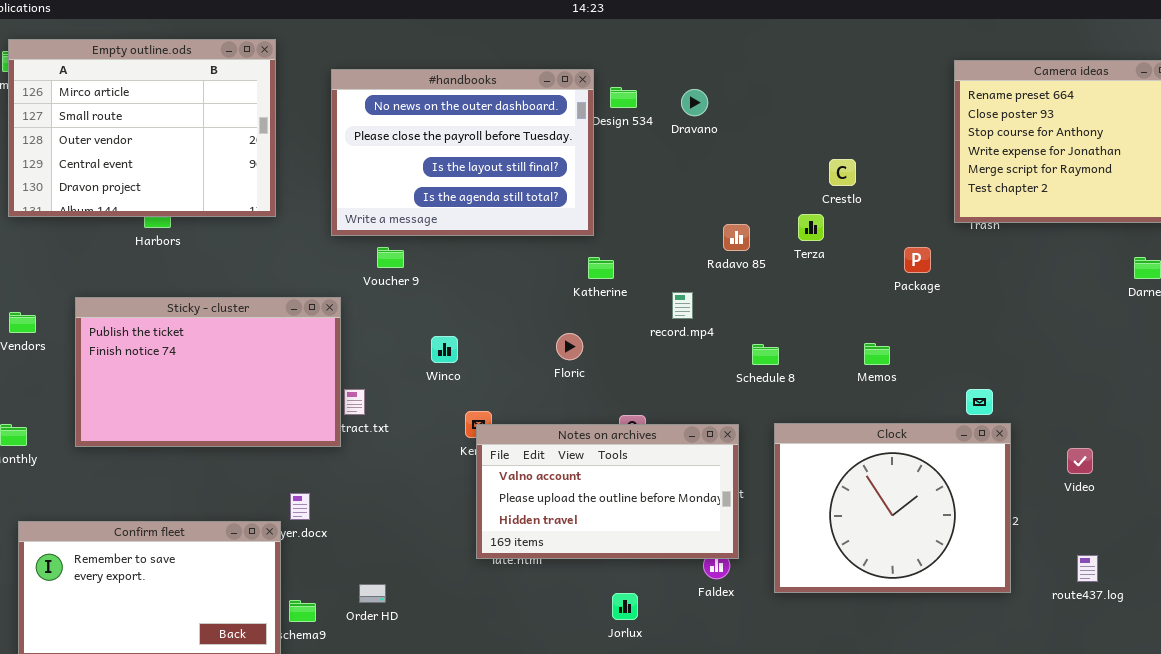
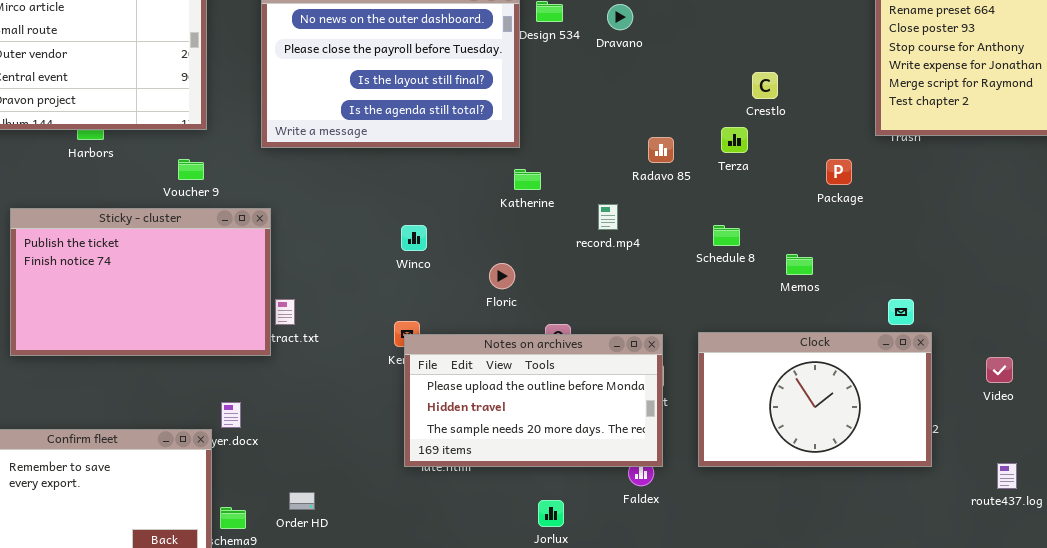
Voucher 9: [377,247,404,268] -> [178,159,204,180], moved
Floric: [556,333,583,360] -> [489,263,515,289], moved
Winco: [431,336,458,363] -> [401,225,427,251], moved
Schedule 8: [752,344,779,365] -> [713,225,740,246], moved
Clock: [774,423,1011,593] -> [698,332,932,467], resized
Notes on archives: [476,424,739,559] -> [404,334,663,467], scrolled down 1 row

